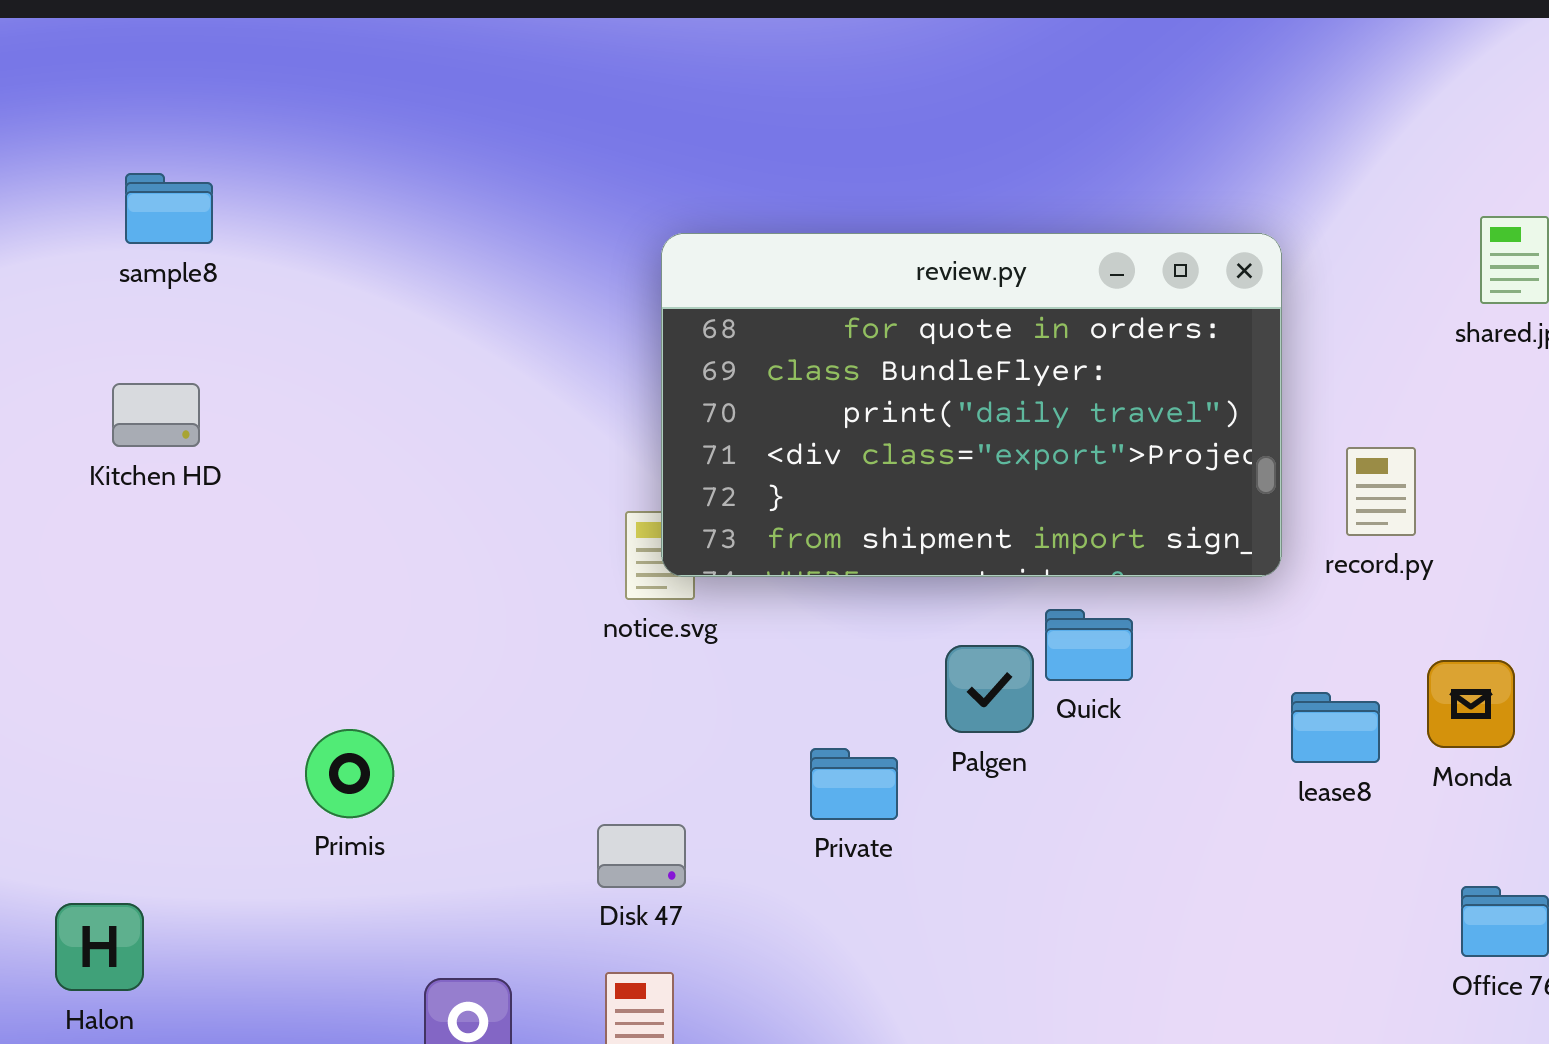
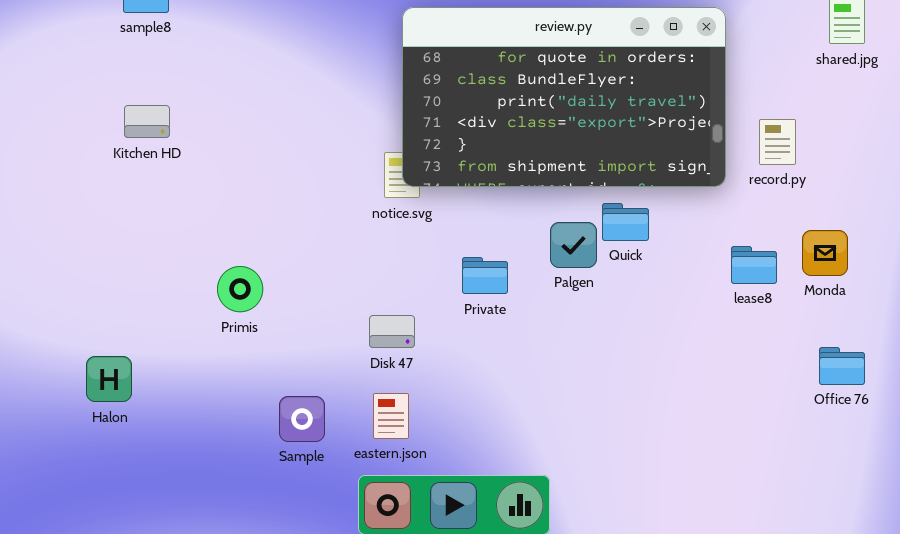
Kitchen HD: [112,383,200,447] -> [124,105,170,138], moved
Private: [810,748,898,820] -> [462,257,508,294], moved

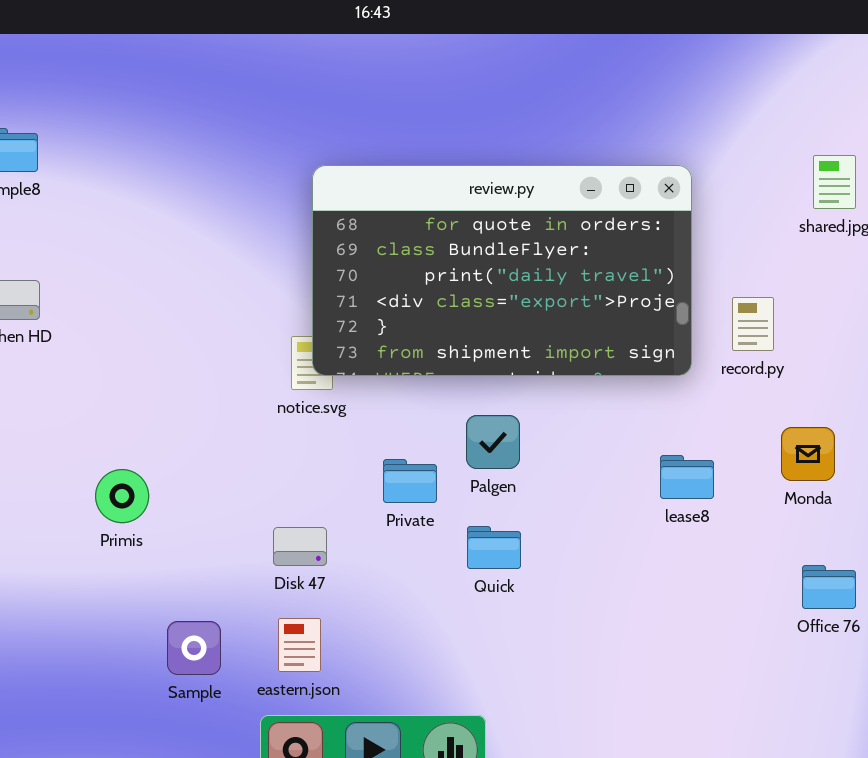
Quick: [602,203,649,241] -> [467,526,521,569], moved
Palgen: [550,222,597,268] -> [466,415,520,469], moved
lease8: [731,246,777,284] -> [660,455,714,499], moved

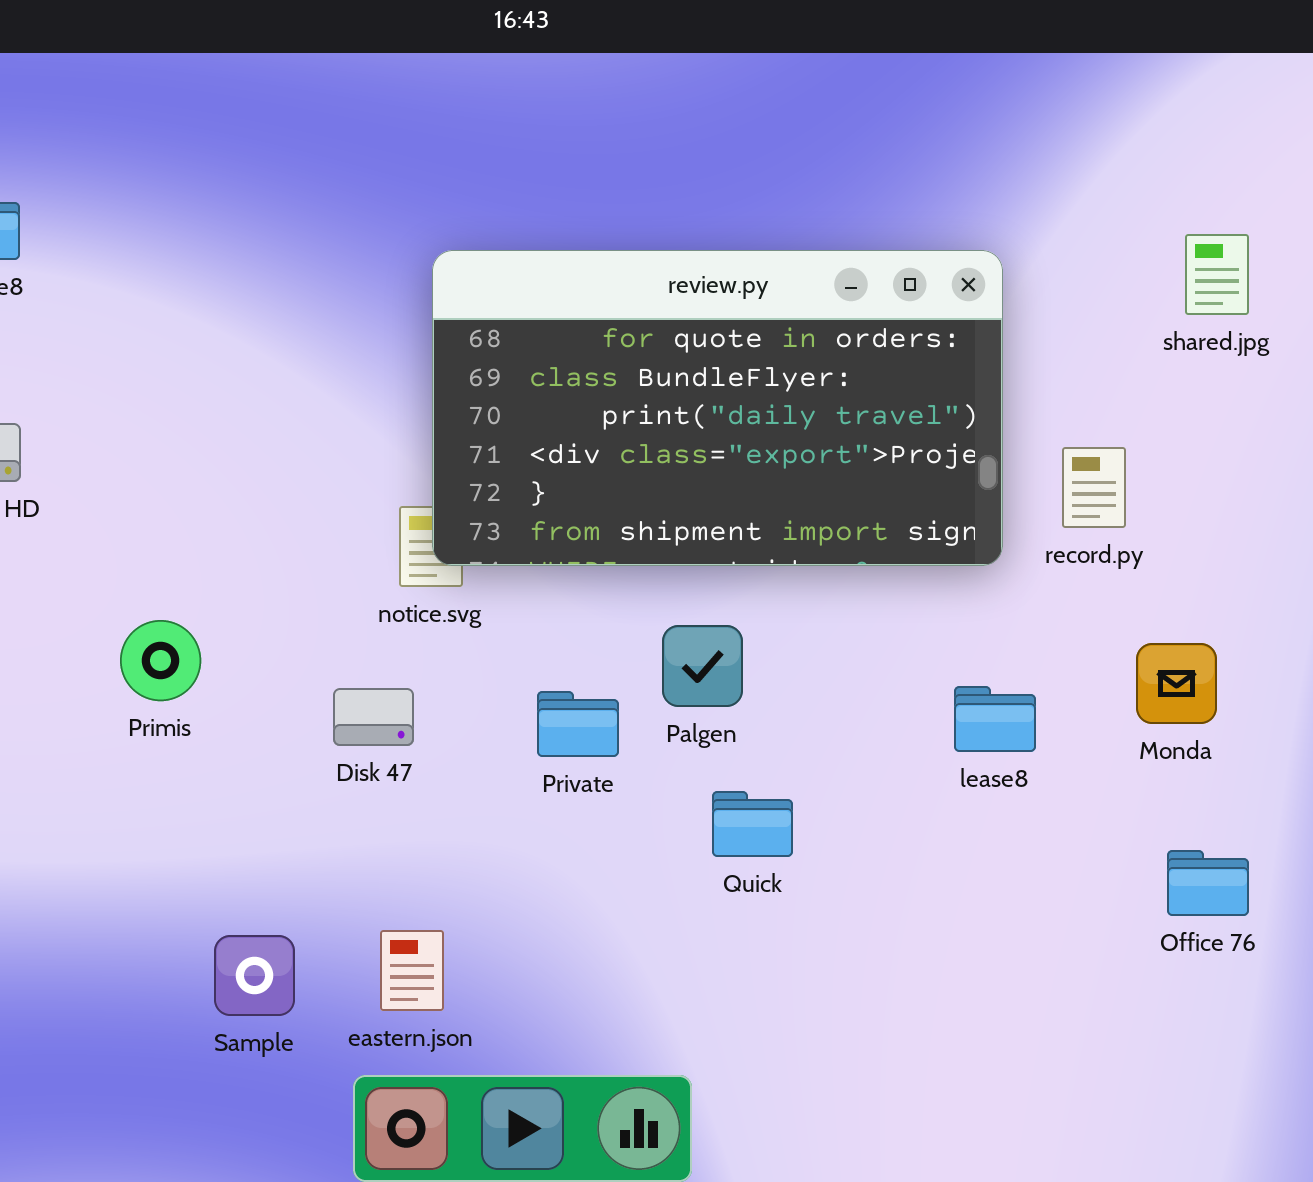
Primis: [95,469,149,523] -> [120,620,201,701], moved
Quick: [467,526,521,569] -> [712,791,793,857], moved
Disk 47: [273,527,327,566] -> [333,688,414,746], moved

